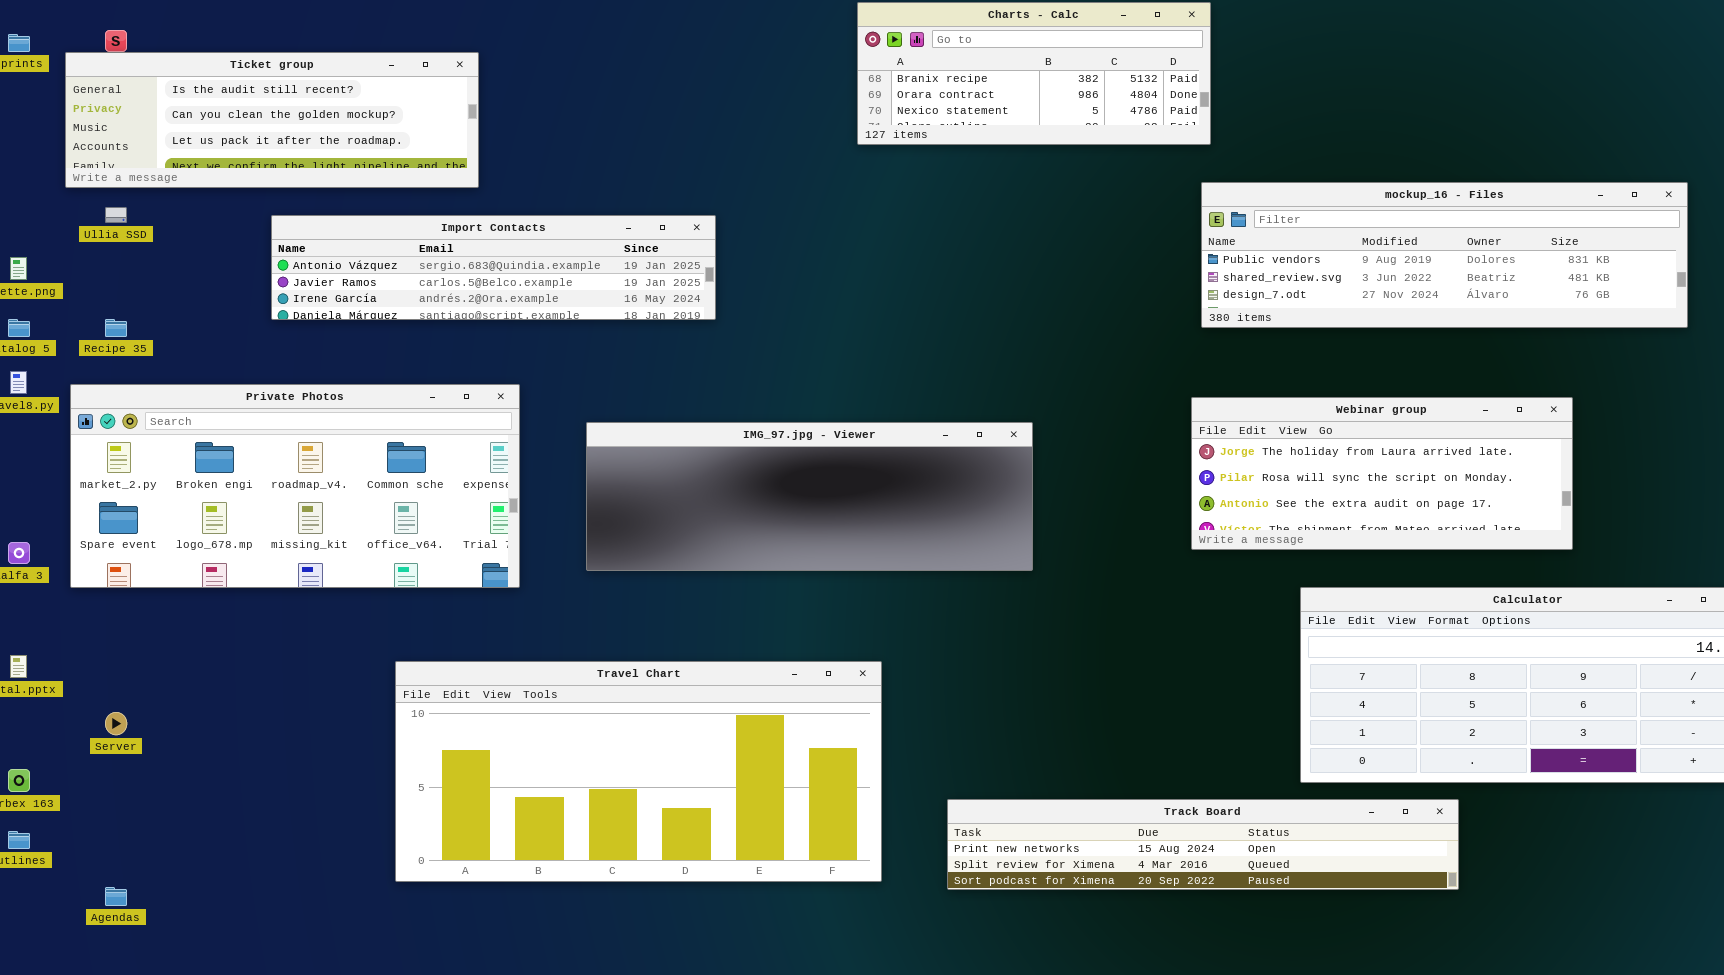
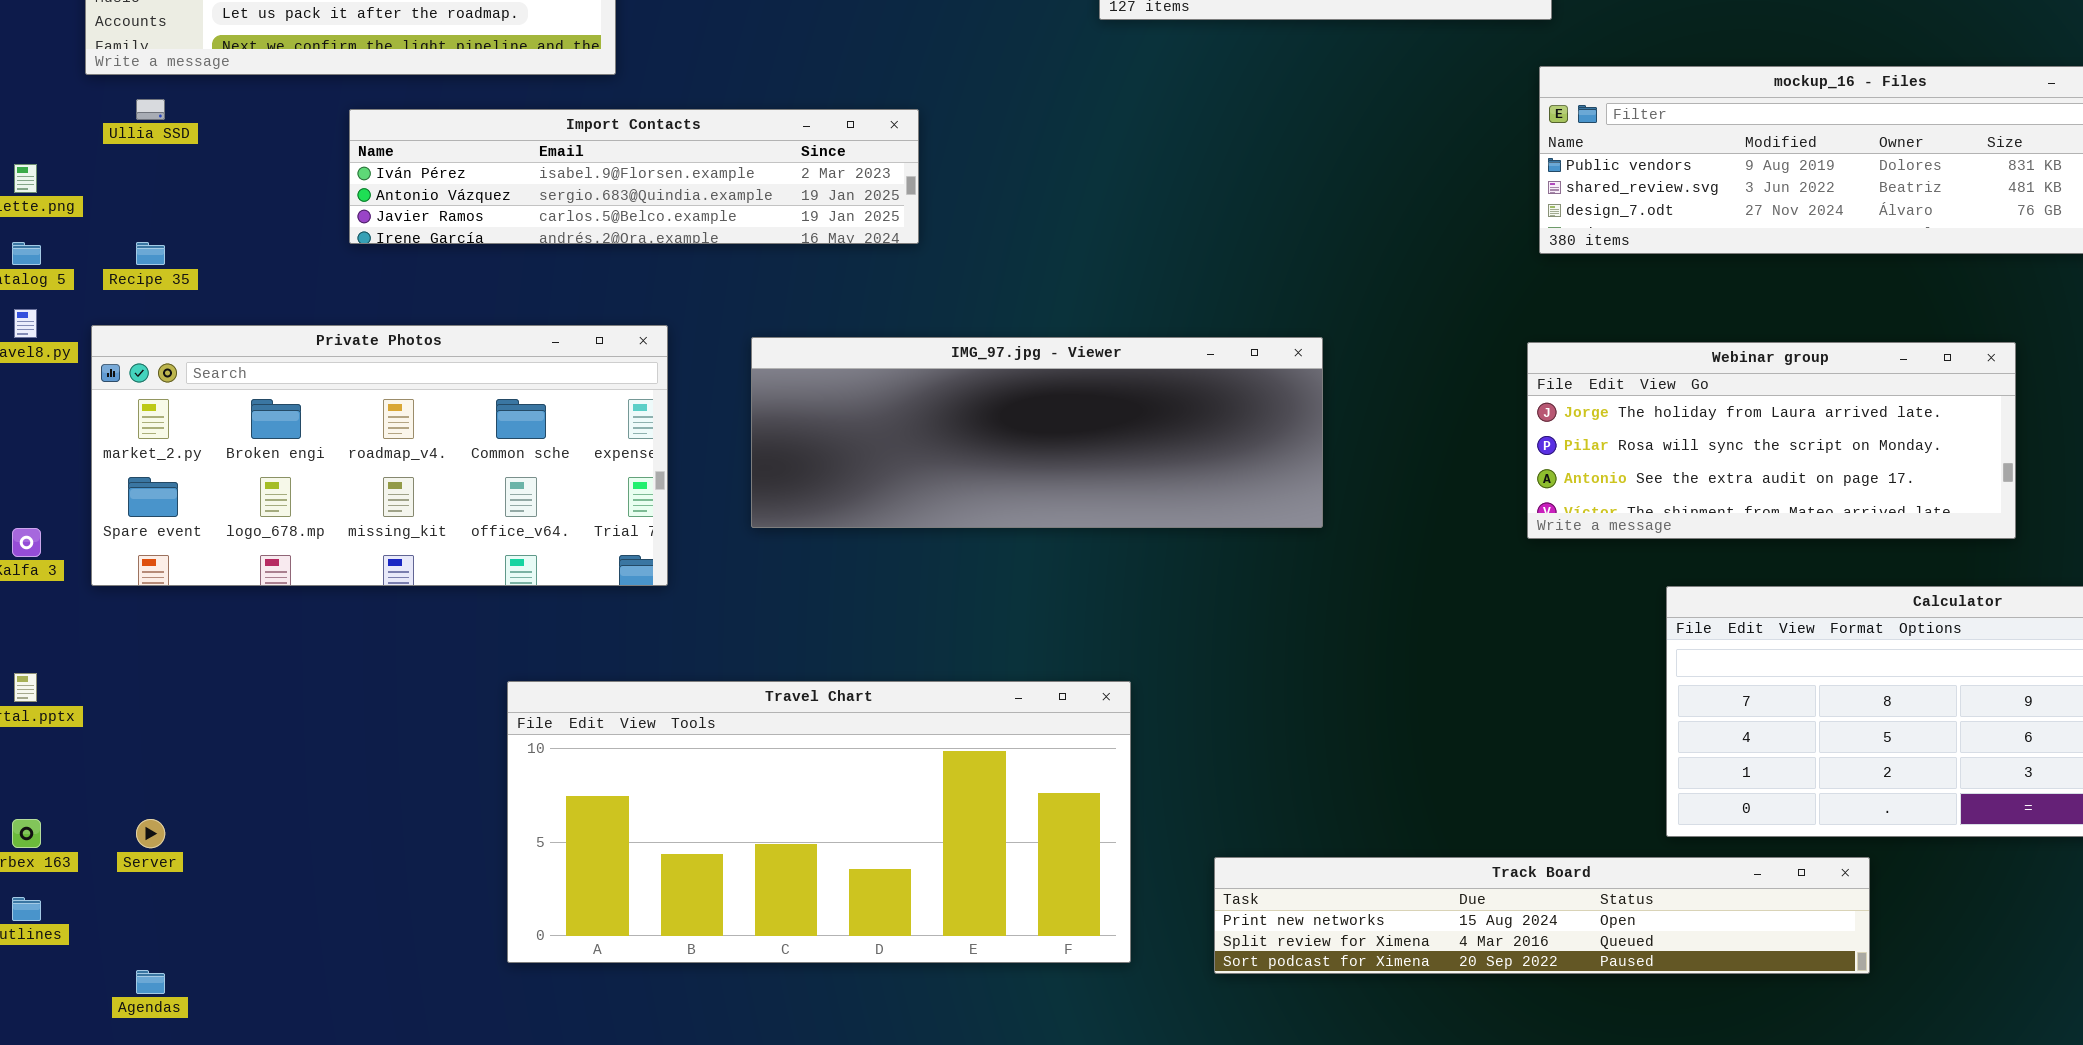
Import Contacts: [271,215,716,320] -> [349,109,919,244], scrolled up 1 row
IMG_97.jpg - Viewer: [586,422,1033,571] -> [751,337,1323,528], moved
Server: [105,712,127,735] -> [136,819,165,848], moved

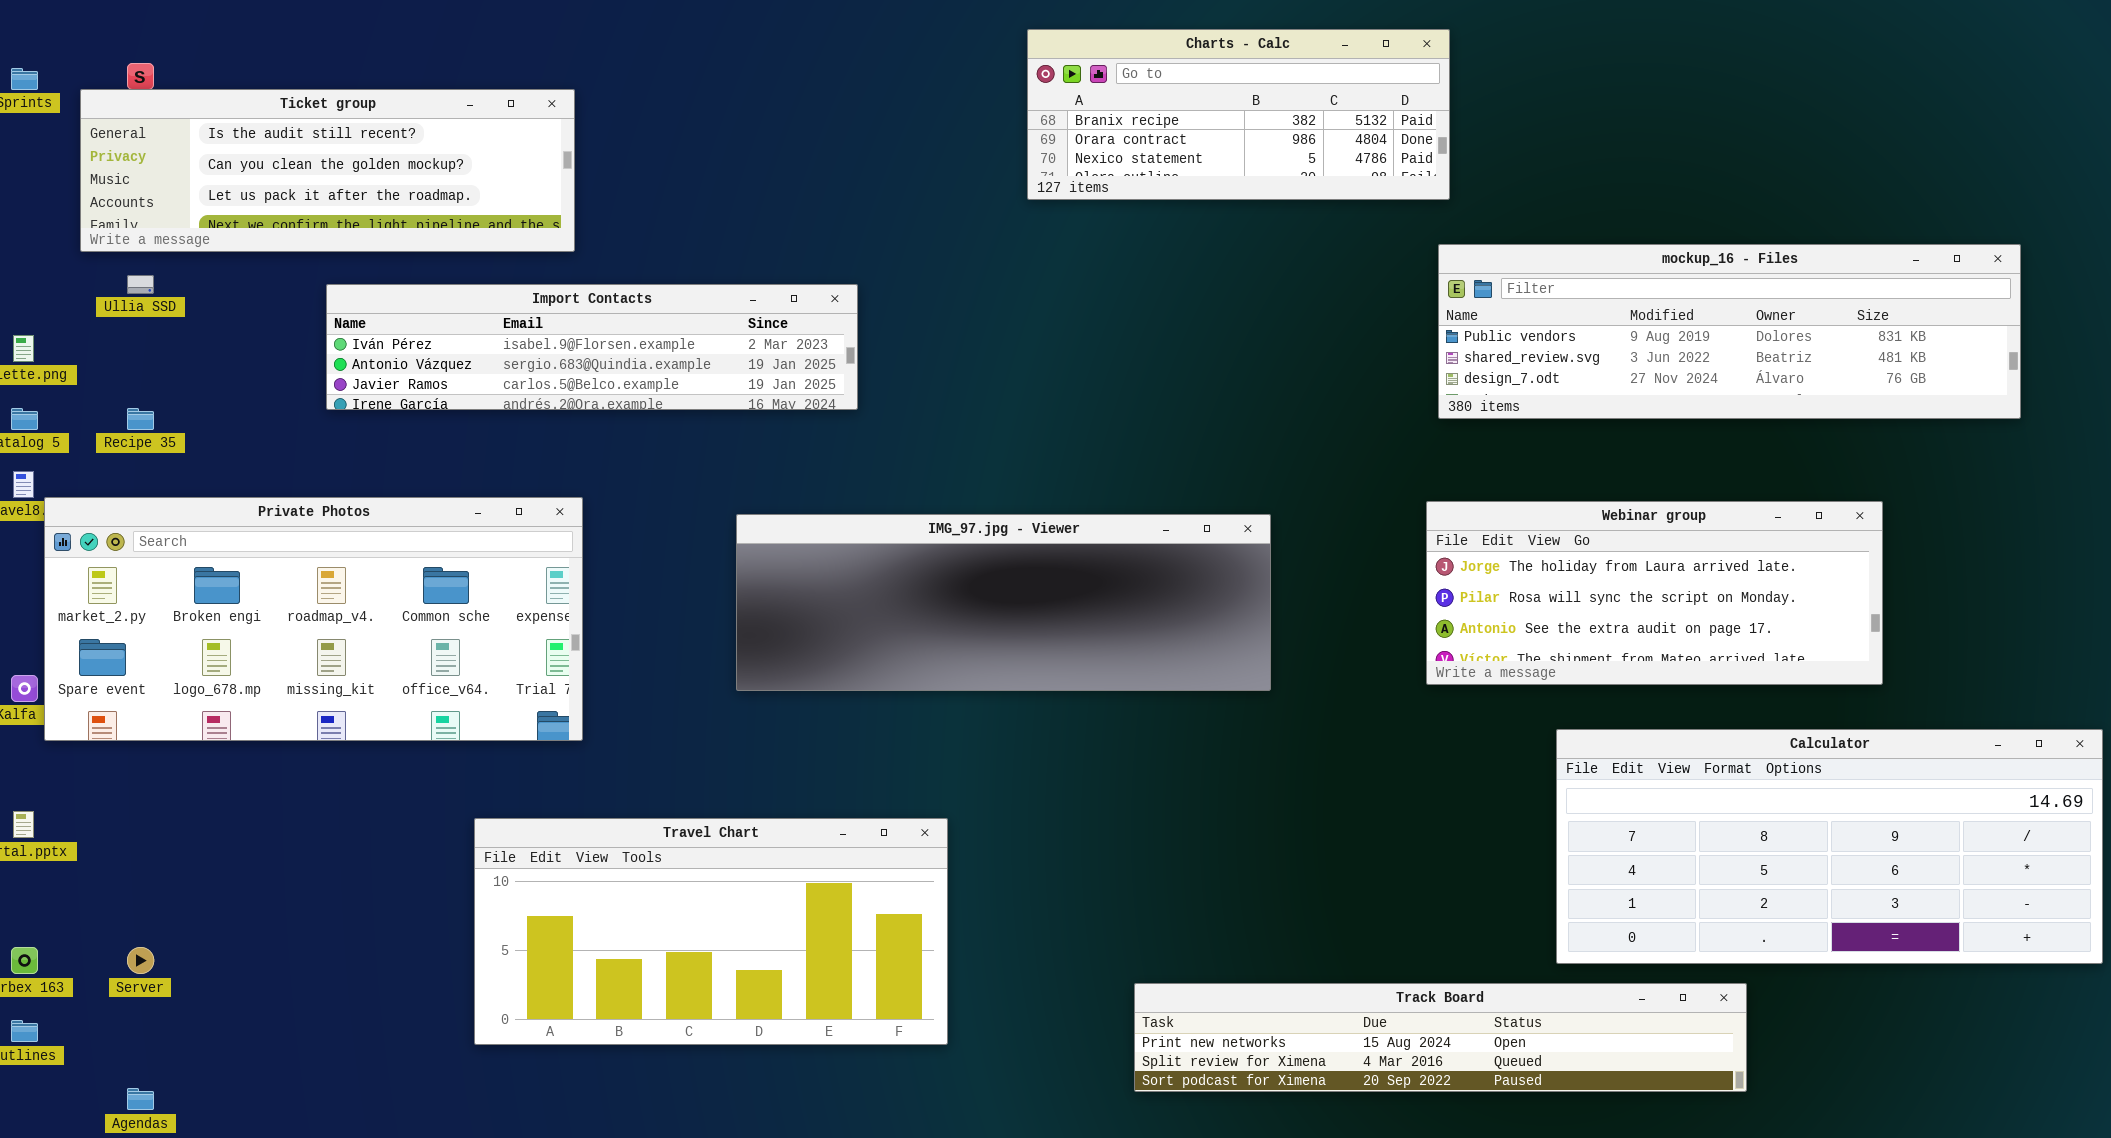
Private Photos: [91,325,668,586] -> [44,497,583,741], moved
IMG_97.jpg - Viewer: [751,337,1323,528] -> [736,514,1271,691], moved
Travel Chart: [507,681,1131,963] -> [474,818,948,1045], resized

